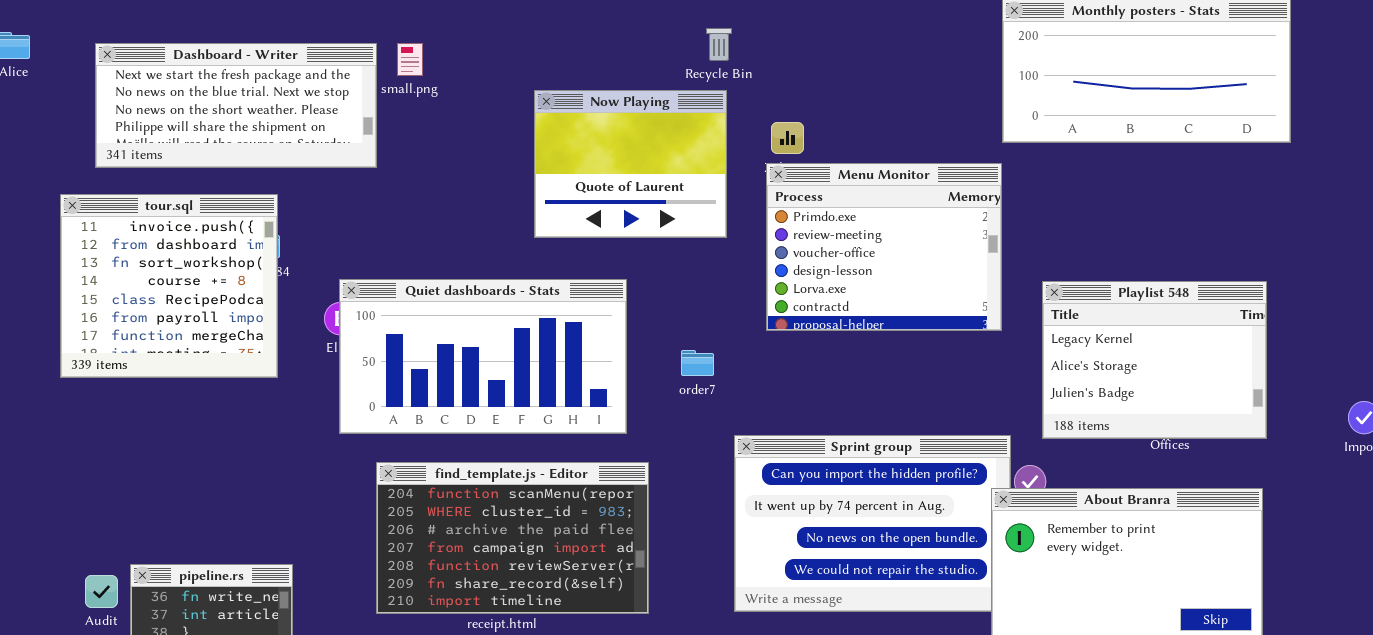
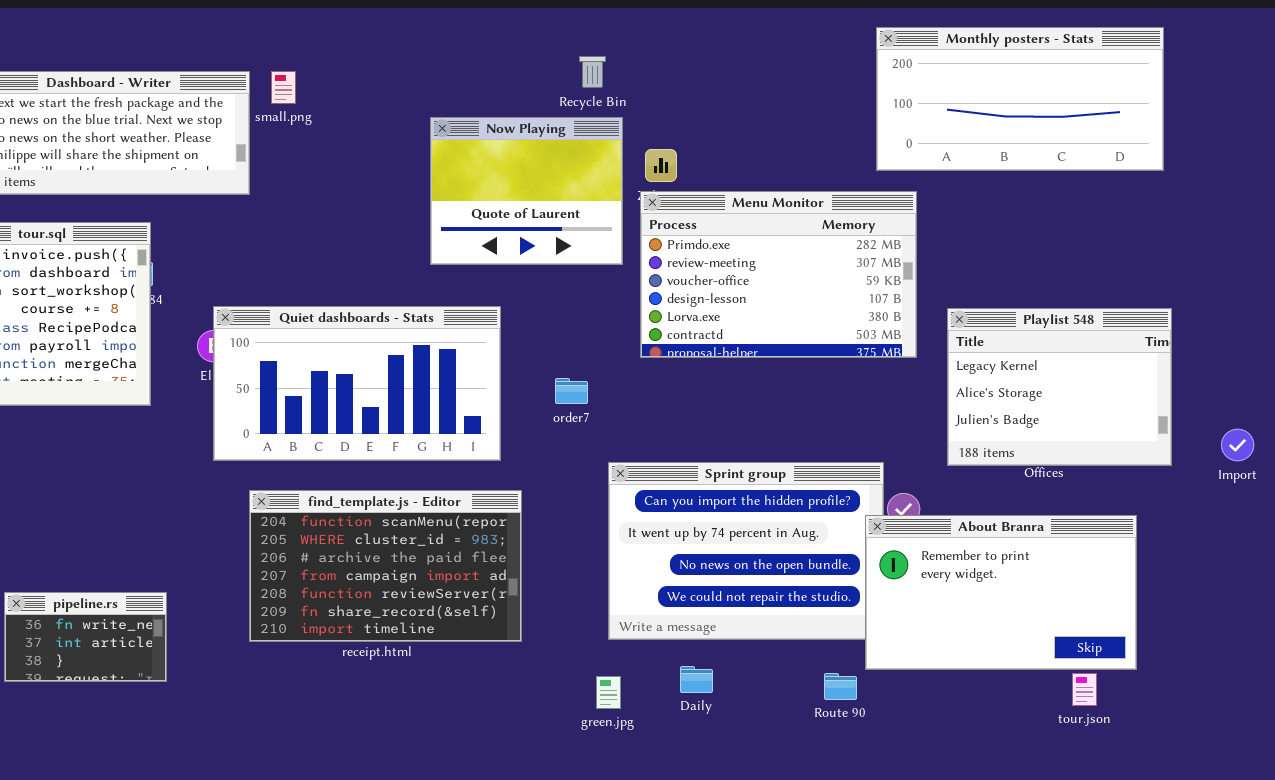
Now Playing: [534,90,727,238] -> [430,117,623,265], moved
Menu Monitor: [766,163,1002,331] -> [640,191,917,358], resized
Playlist 548: [1042,281,1267,439] -> [947,308,1172,466], moved

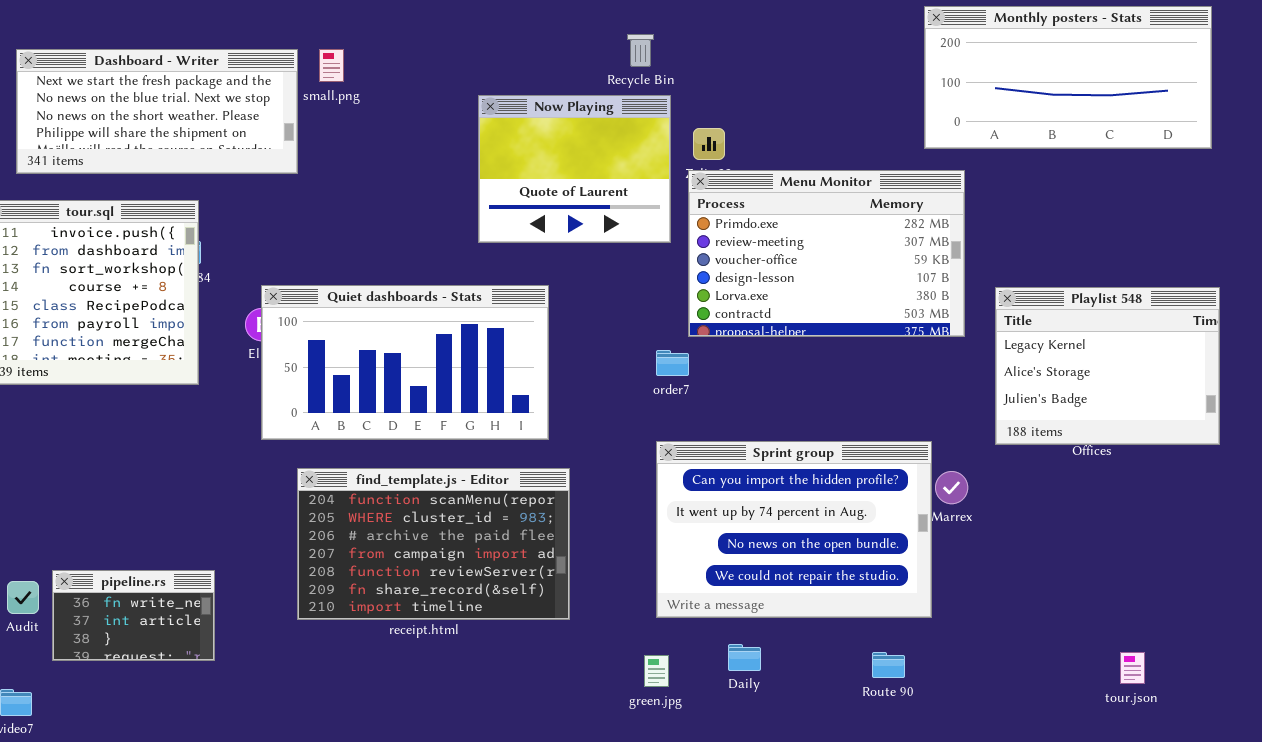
order7: [555,378,588,404] -> [656,350,689,376], moved
About Branra: [865,515,1137,670] -> none, closed

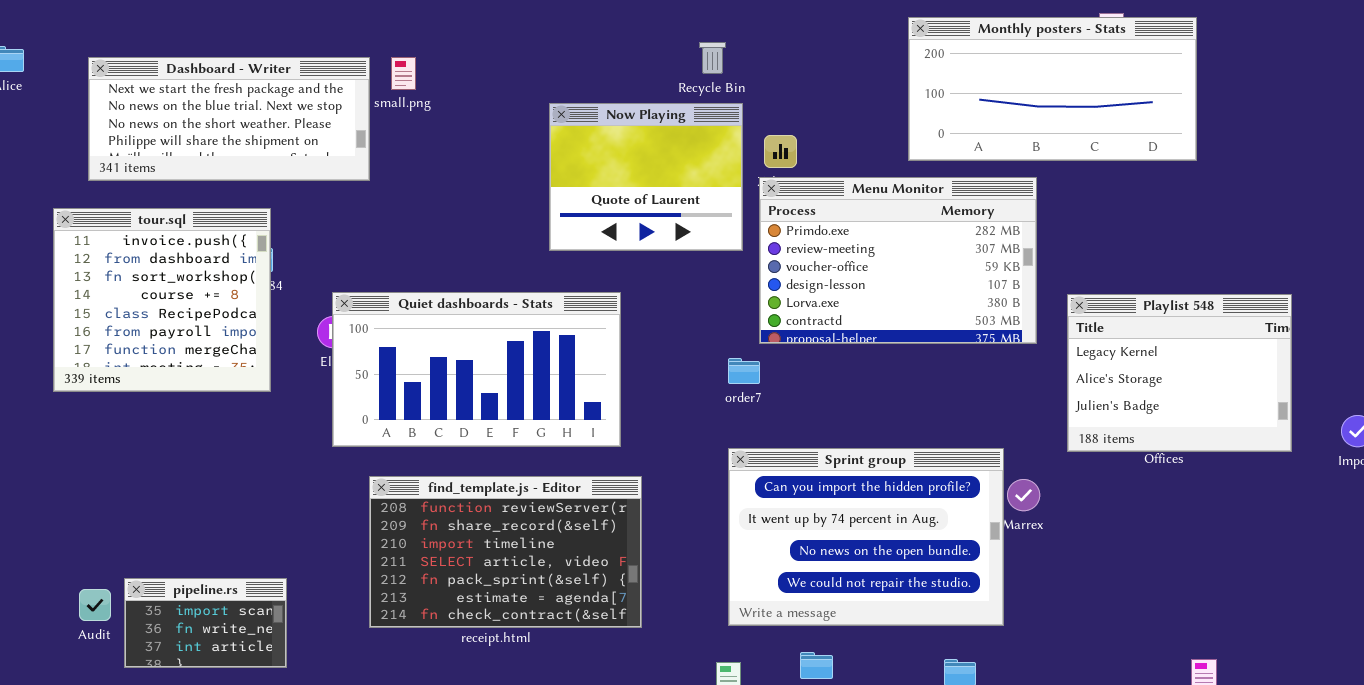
Monthly posters - Stats: [924,6,1212,149] -> [908,17,1197,161], moved
find_template.js - Editor: [297,468,570,620] -> [369,476,642,628], scrolled down 4 rows
pipeline.rs: [52,570,215,661] -> [124,578,287,668], scrolled up 1 row

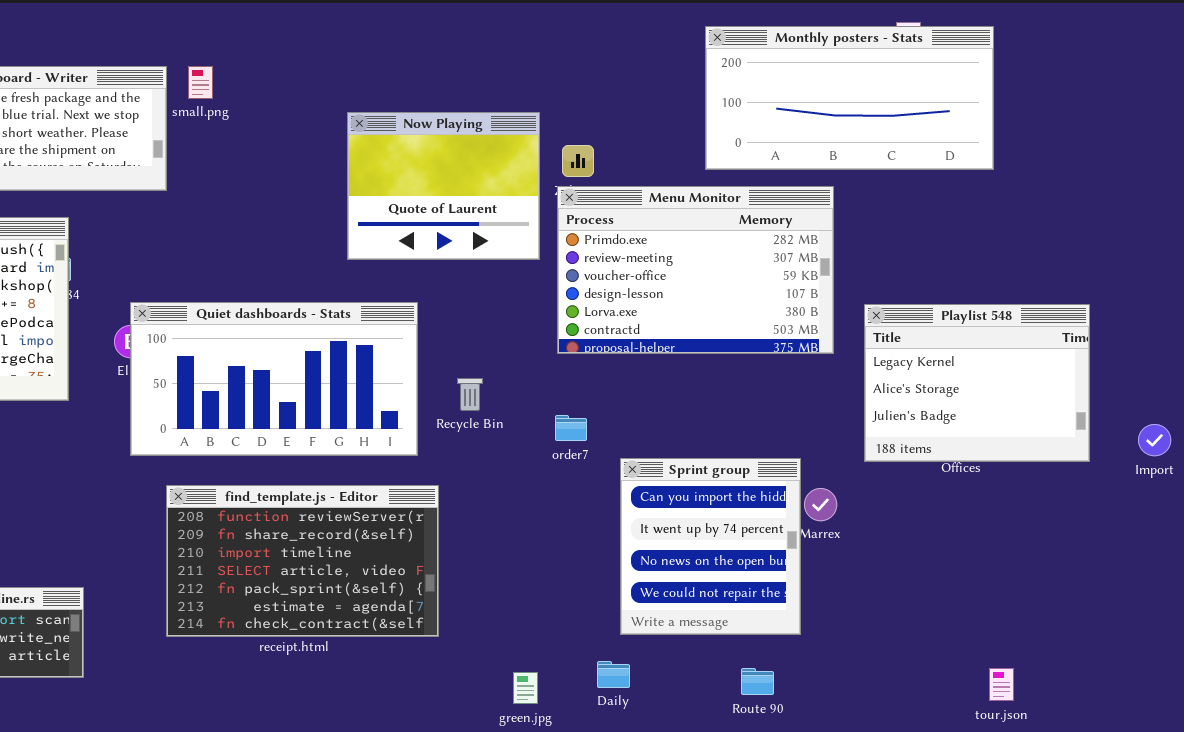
Recycle Bin: [699,42,726,74] -> [457,378,483,411], moved
order7: [728,358,760,384] -> [555,415,587,441], moved
Sprint group: [728,448,1004,626] -> [620,458,801,635], resized

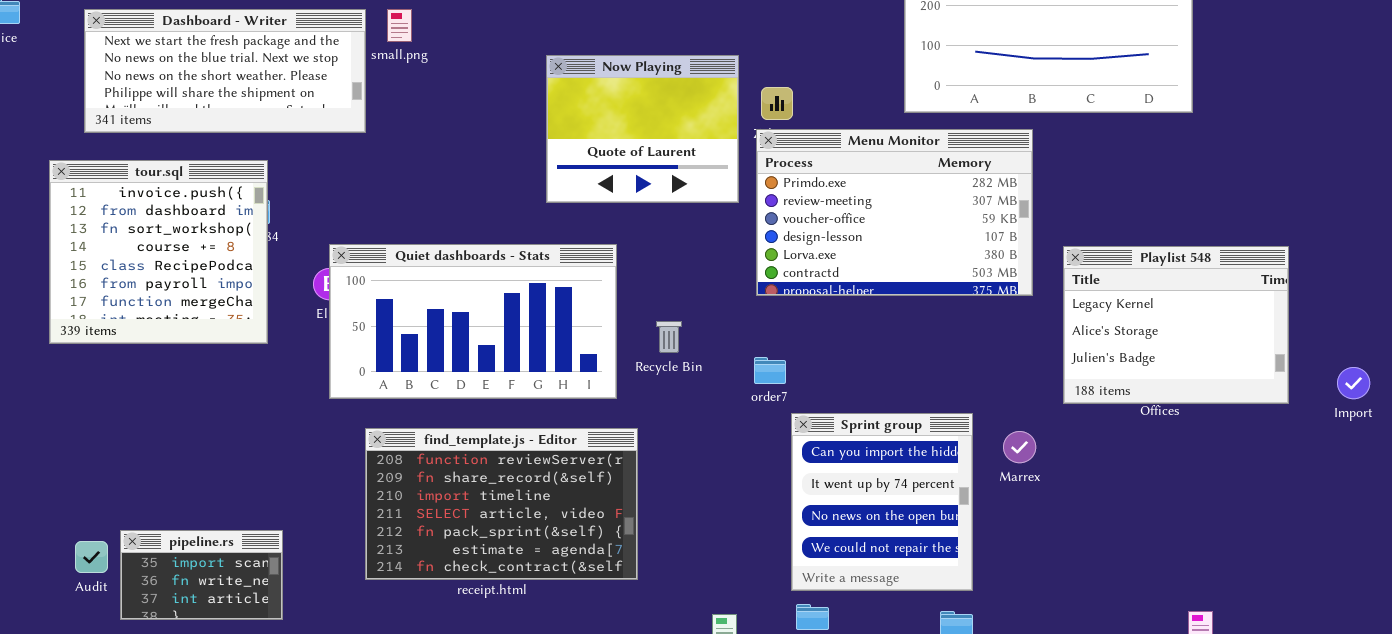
Sprint group: [620,458,801,635] -> [791,413,973,591], moved

